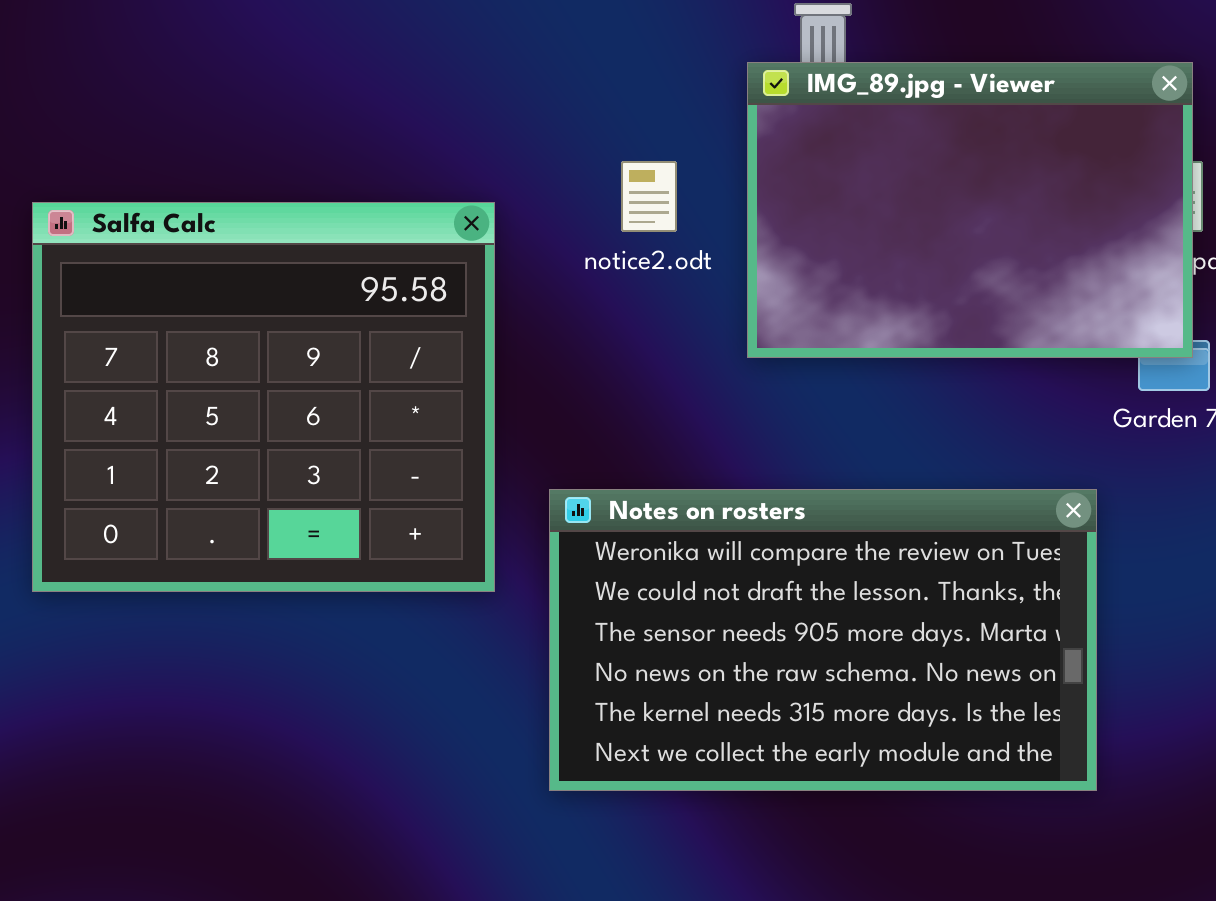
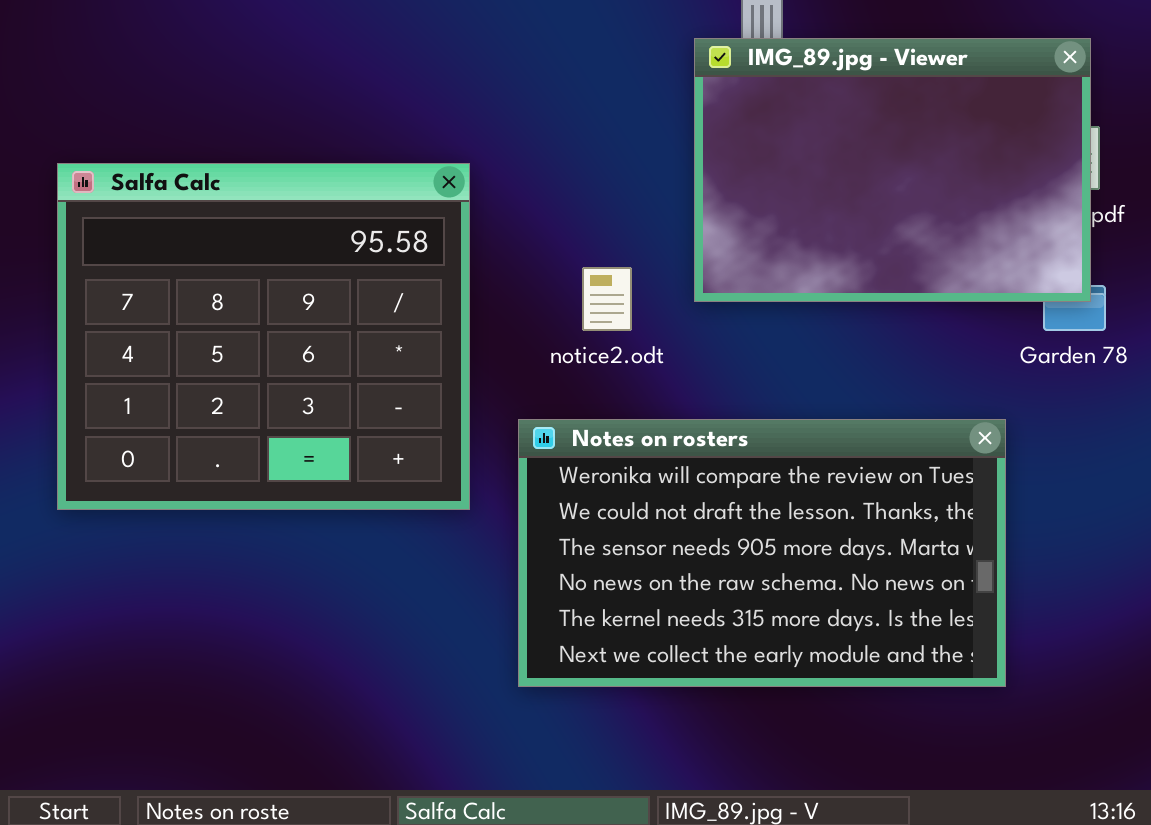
notice2.odt: [621,161,677,232] -> [582,267,632,331], moved

